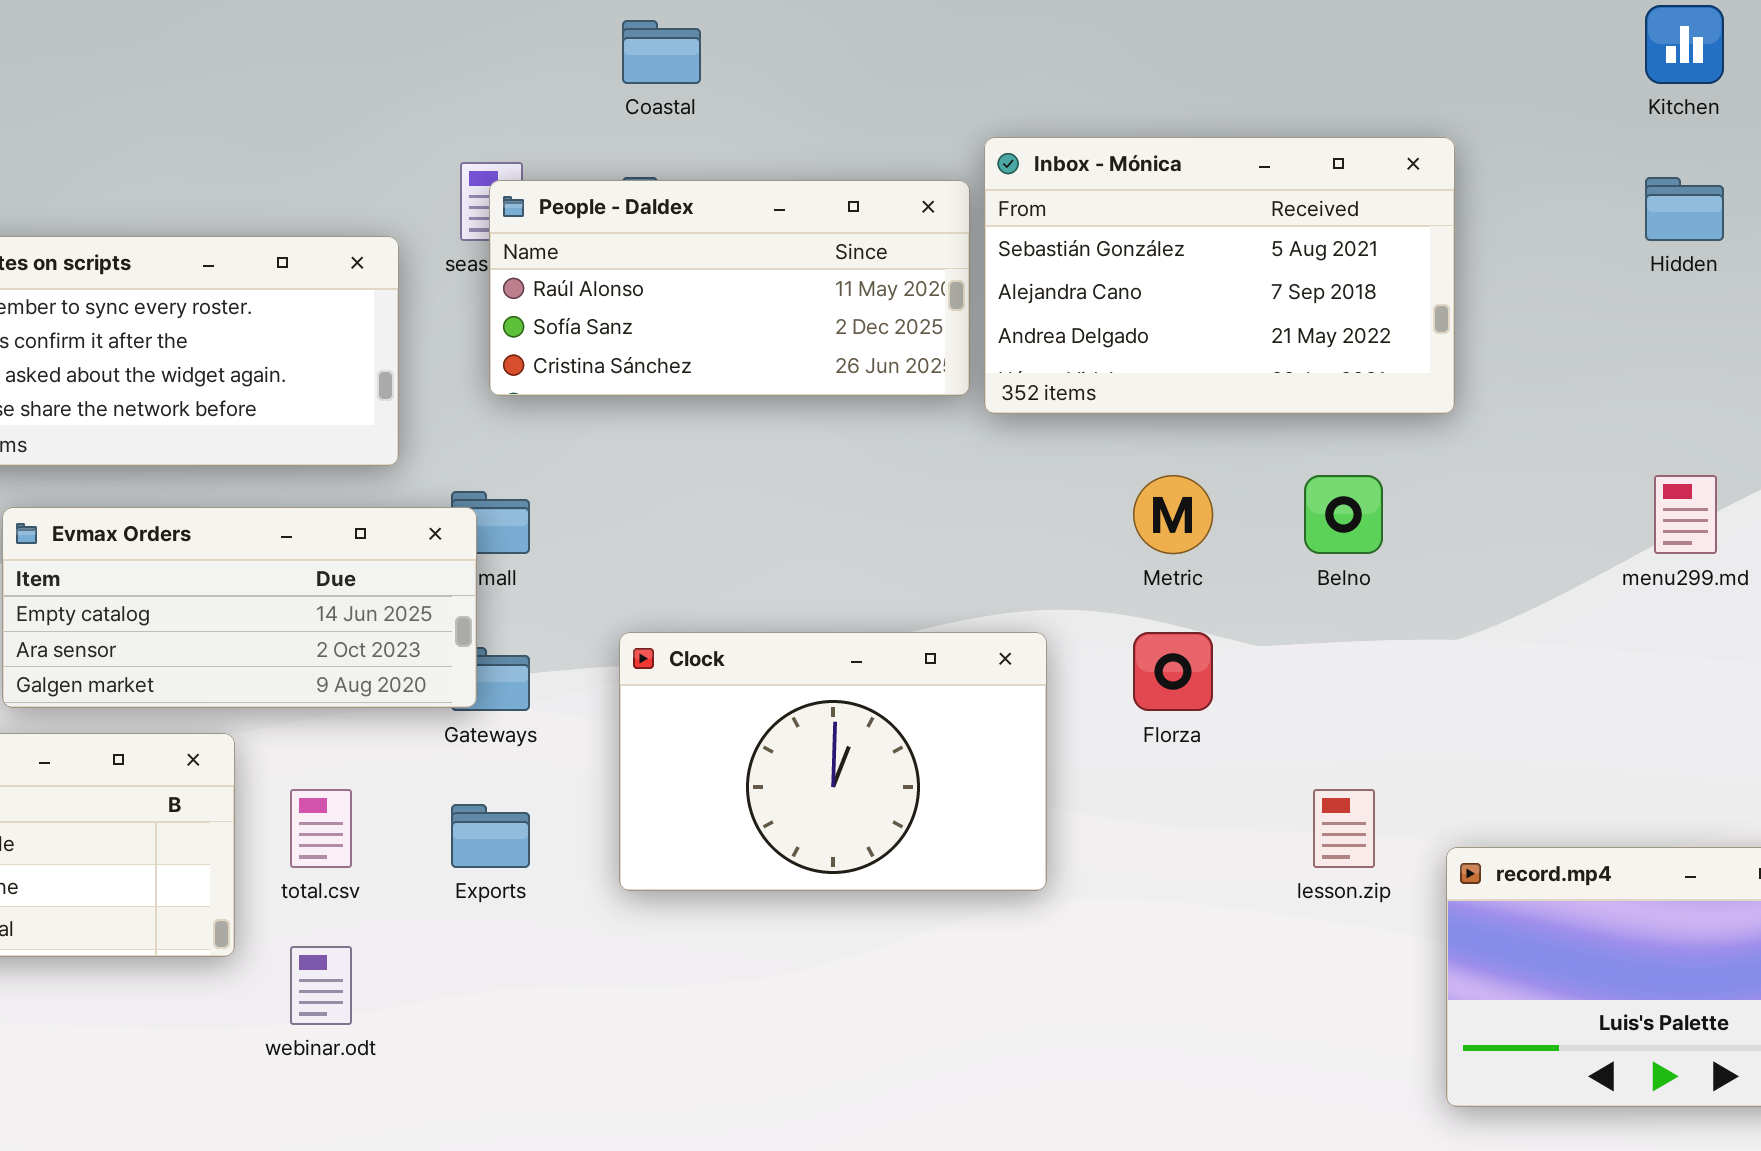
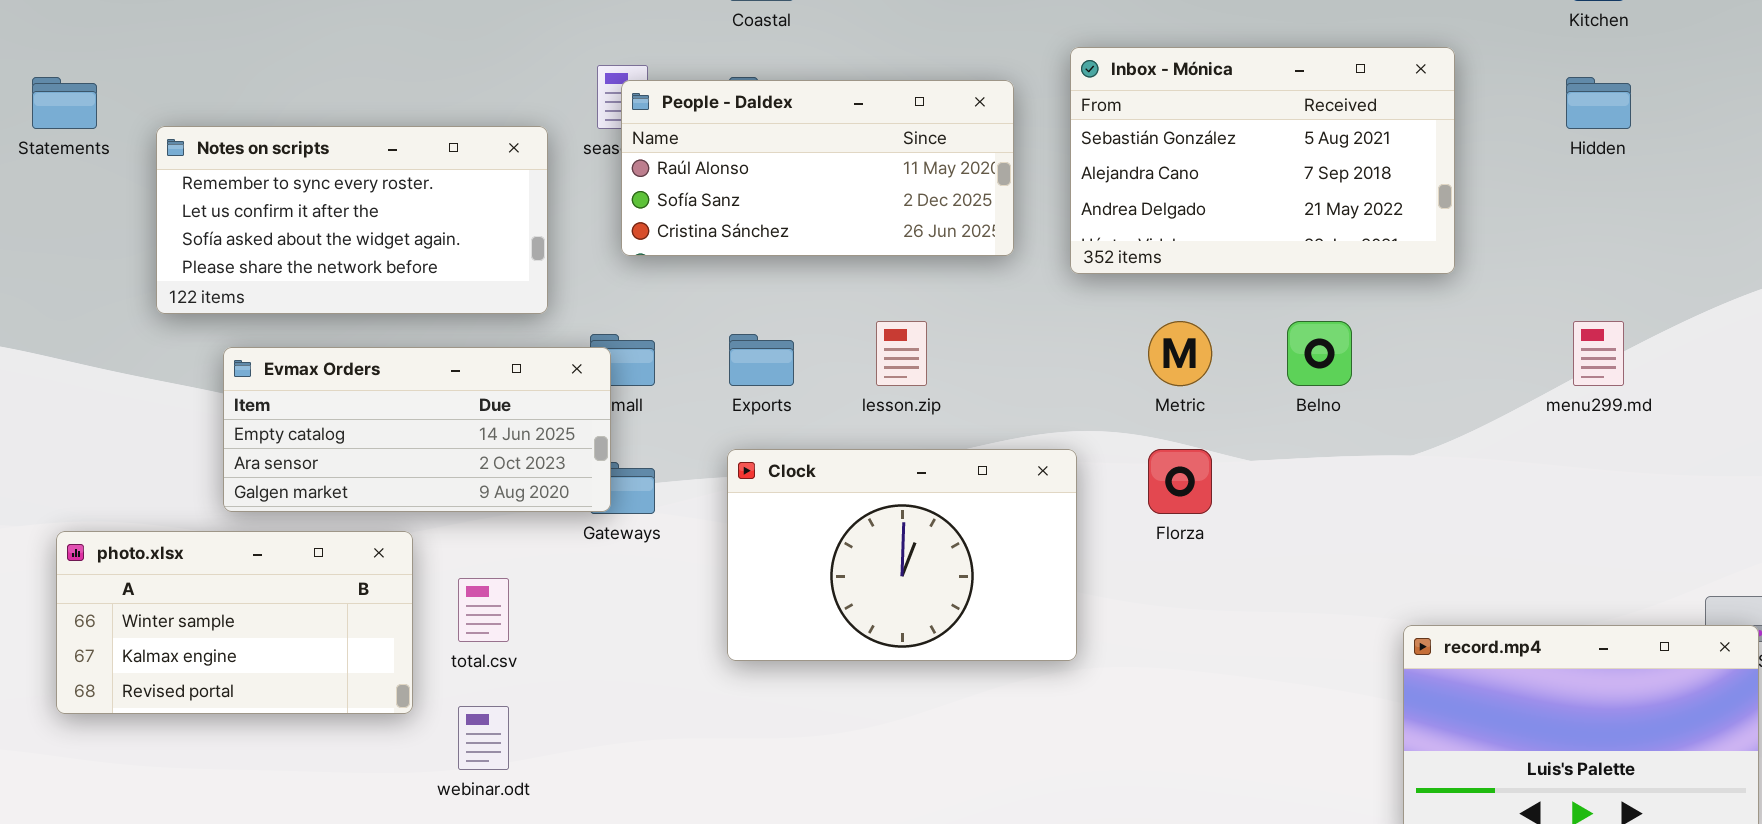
Inbox - Mónica: [984,137,1455,414] -> [1070,47,1455,274], moved
lesson.zip: [1313,789,1375,868] -> [876,321,927,386], moved
Exports: [451,804,530,868] -> [729,334,794,386], moved

